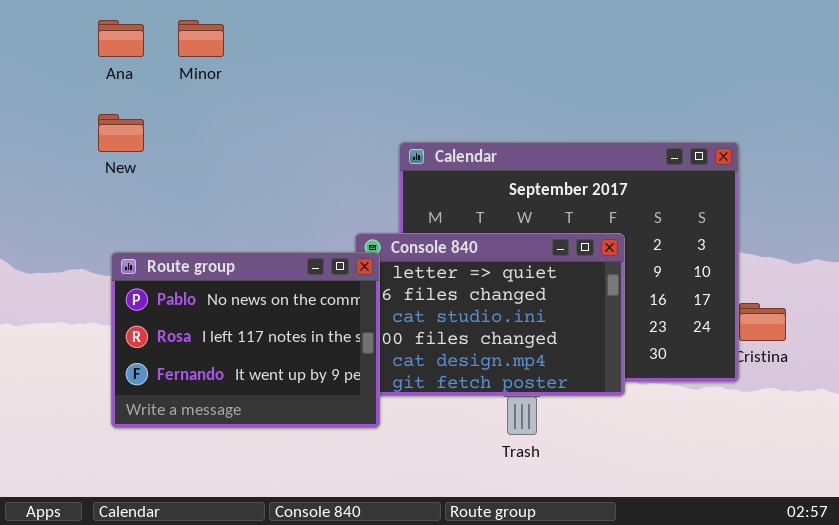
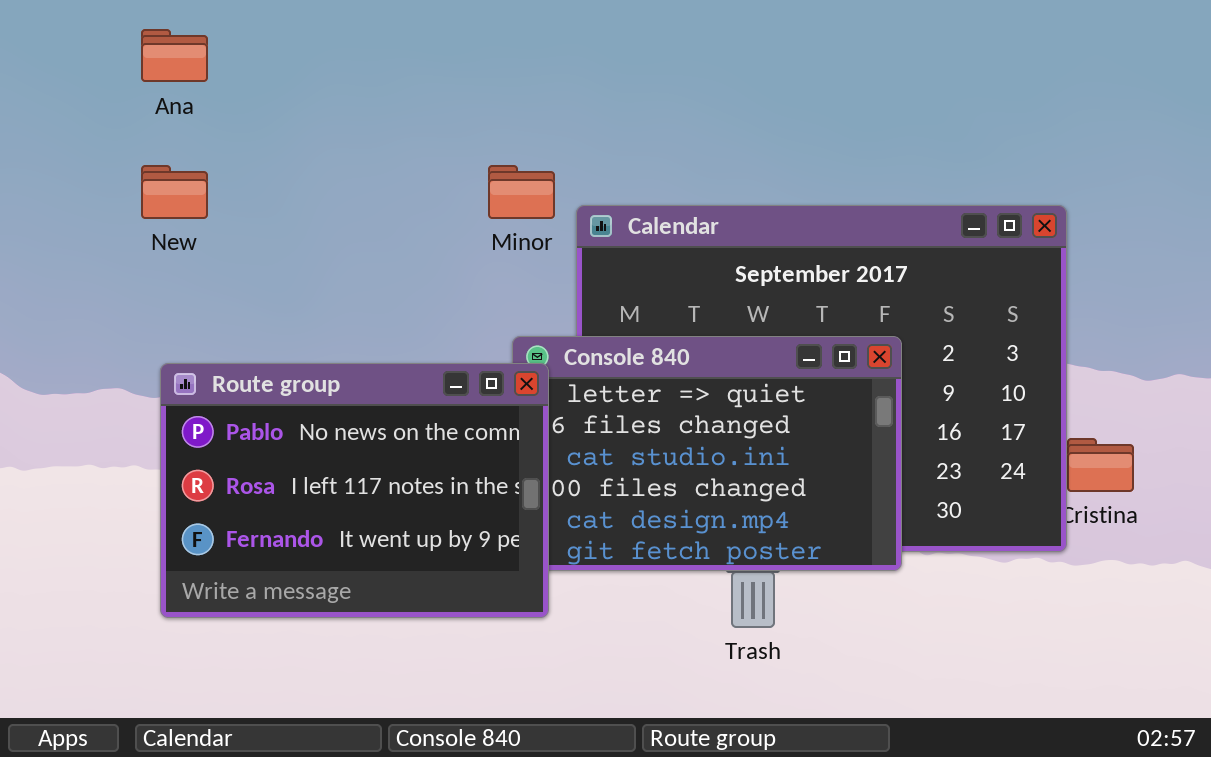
Minor: [178,20,224,57] -> [488,165,555,219], moved

